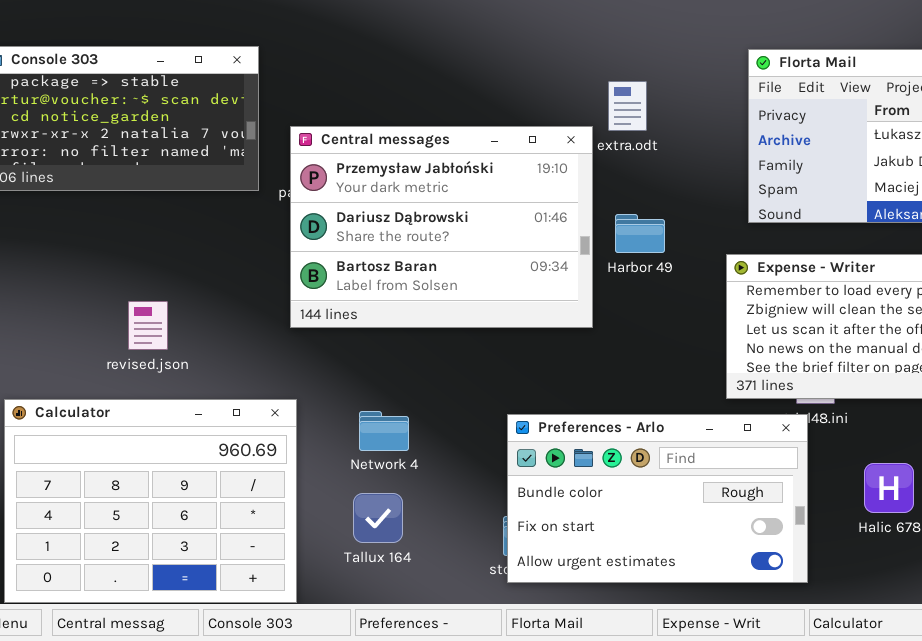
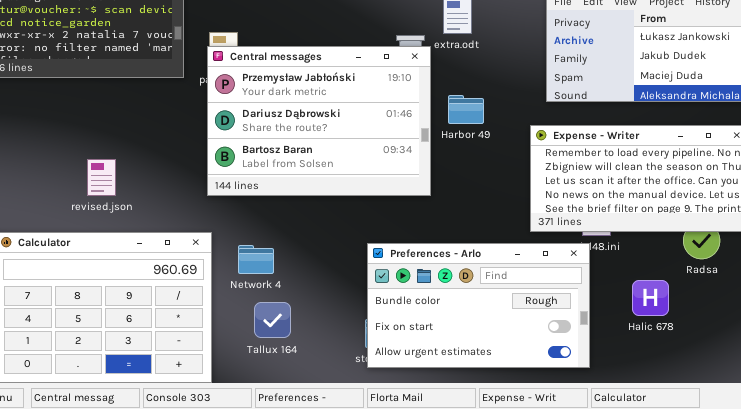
Central messages: [290,126,593,328] -> [207,46,431,196], moved
Network 4: [359,411,409,451] -> [238,245,274,274], moved

